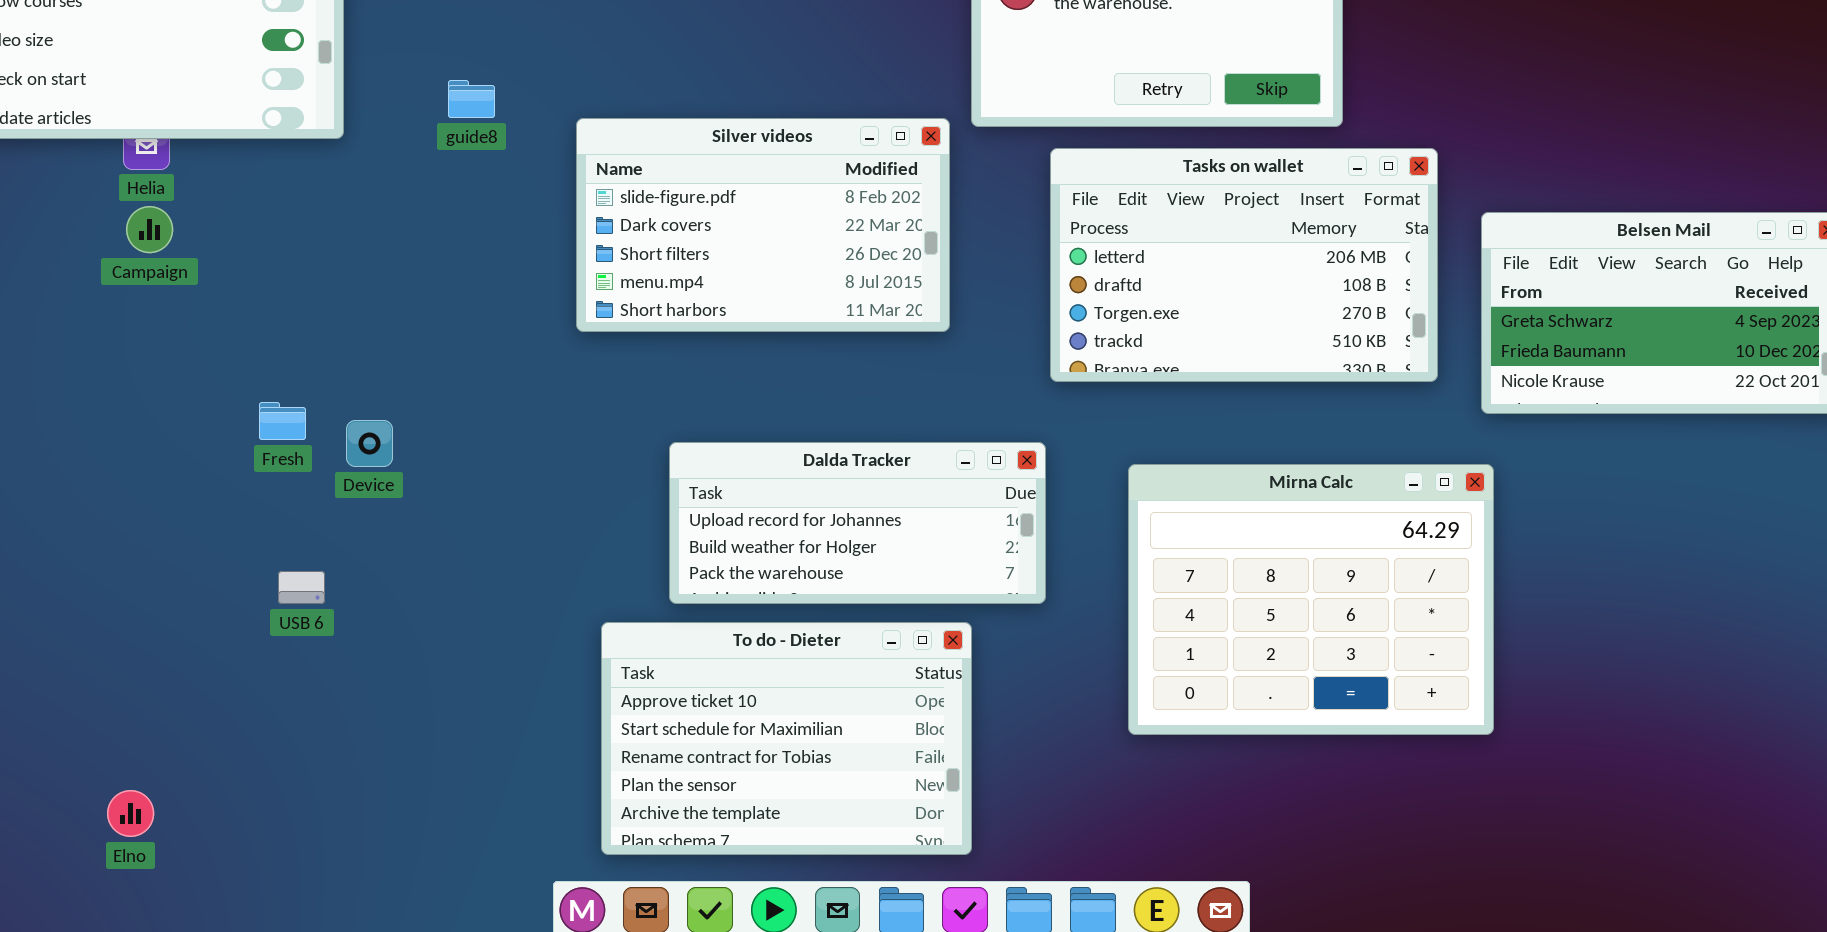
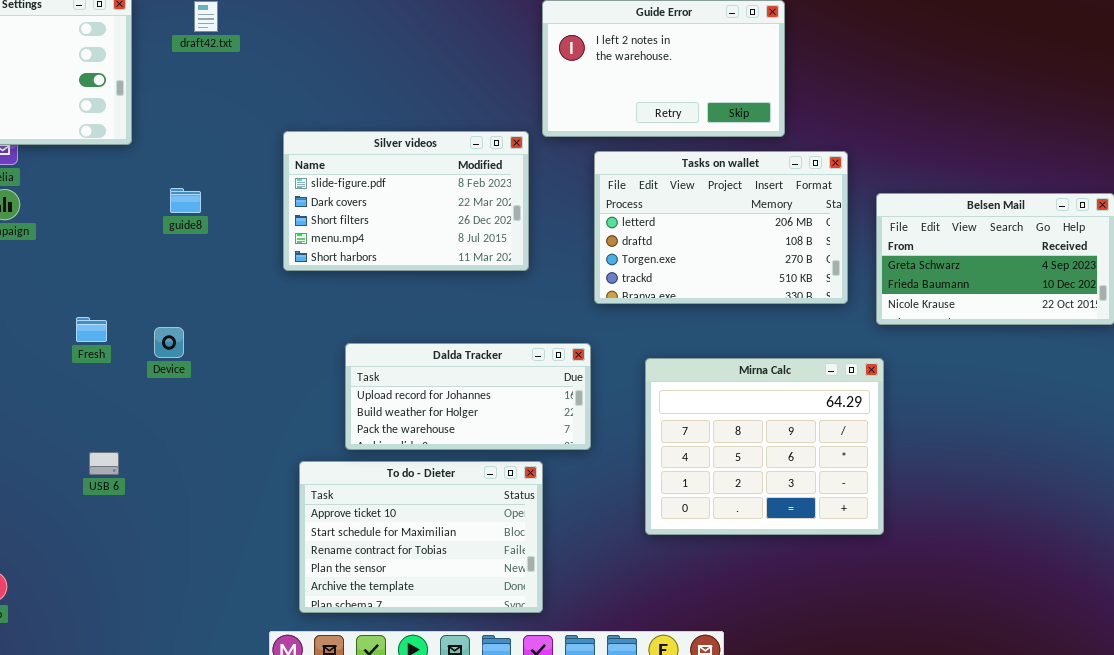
guide8: [448,80,495,118] -> [170,188,201,213], moved
Device: [346,420,393,467] -> [154,327,184,358], moved
USB 6: [278,571,325,604] -> [89,452,119,475], moved

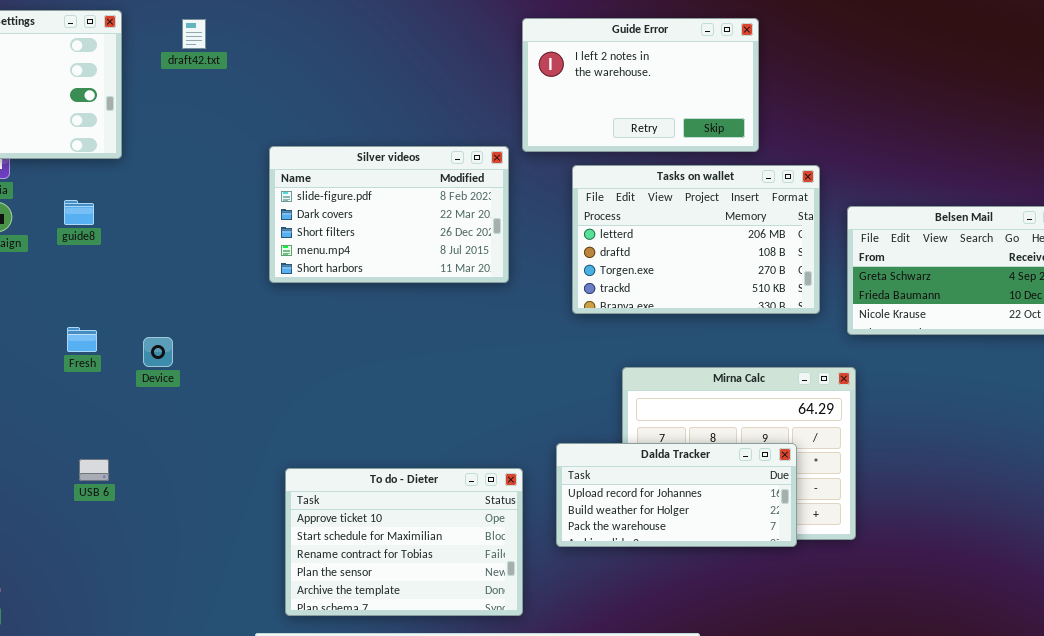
guide8: [170,188,201,213] -> [64,200,94,225], moved
Dalda Tracker: [345,343,591,450] -> [556,443,797,547], moved

